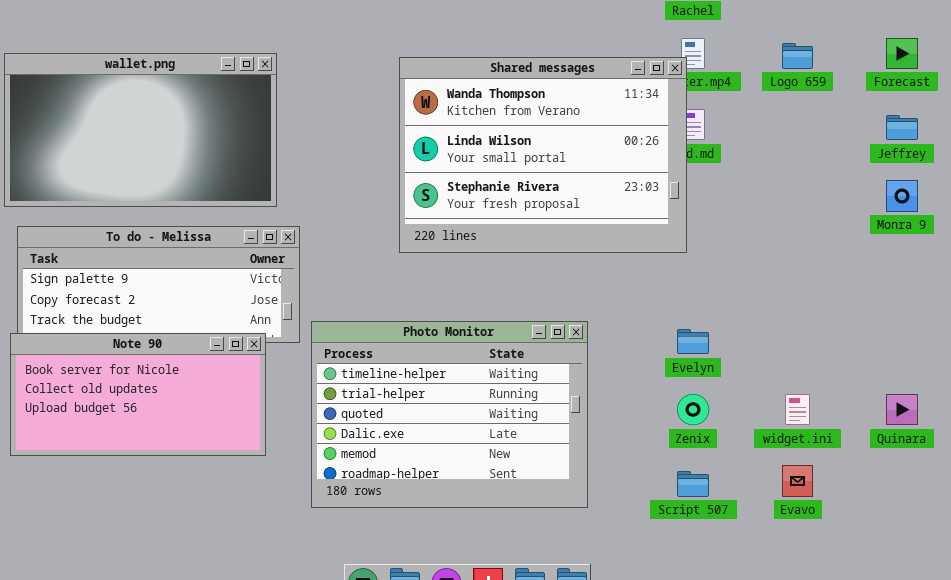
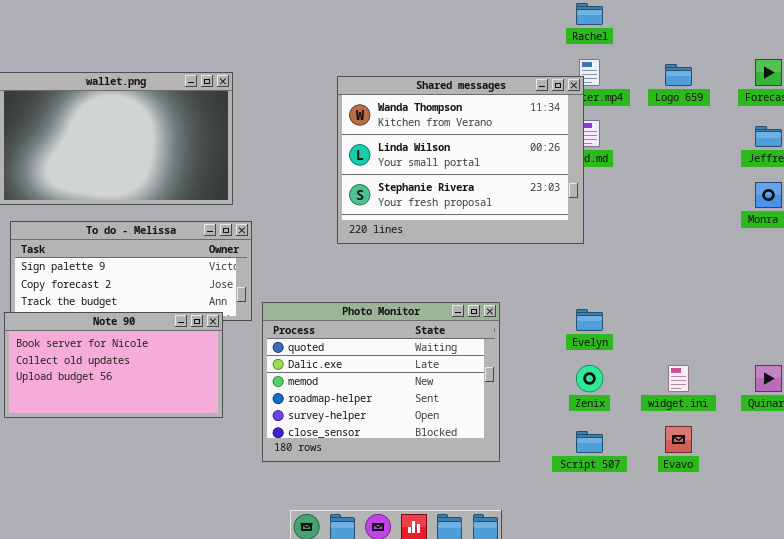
Photo Monitor: [311,321,588,508] -> [262,302,500,462], scrolled down 2 rows

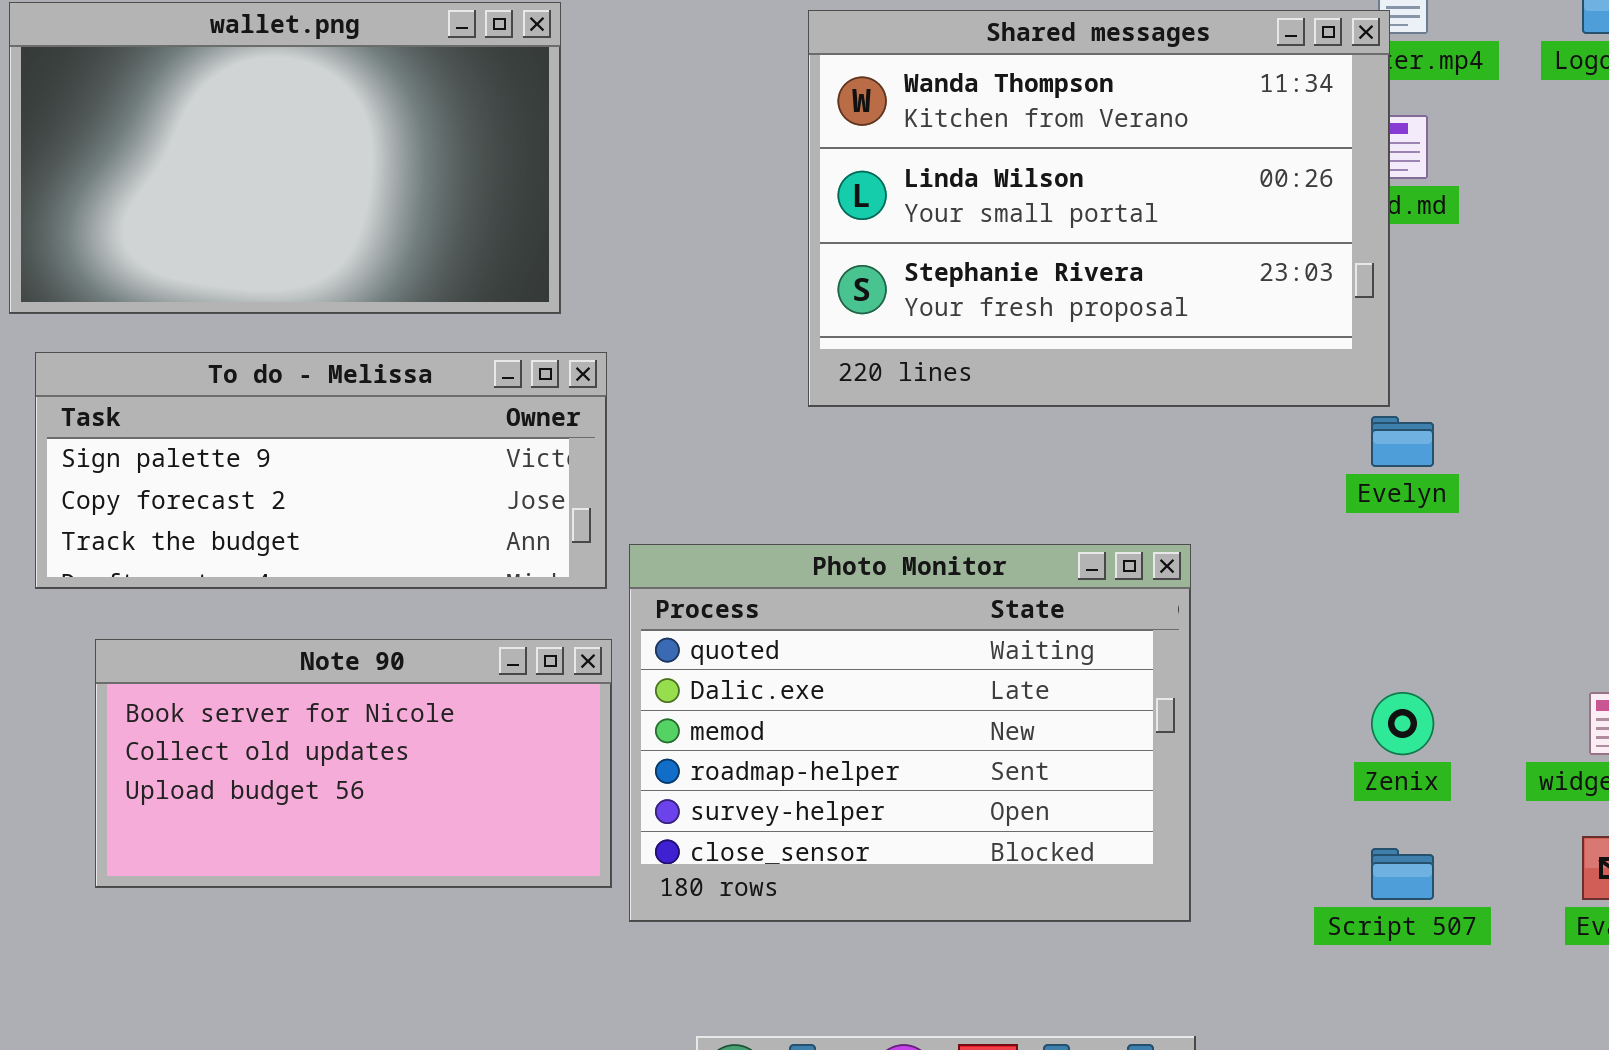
Evelyn: [576,309,603,331] -> [1371,416,1434,467], moved
Note 90: [4,312,223,418] -> [95,639,612,888], moved

